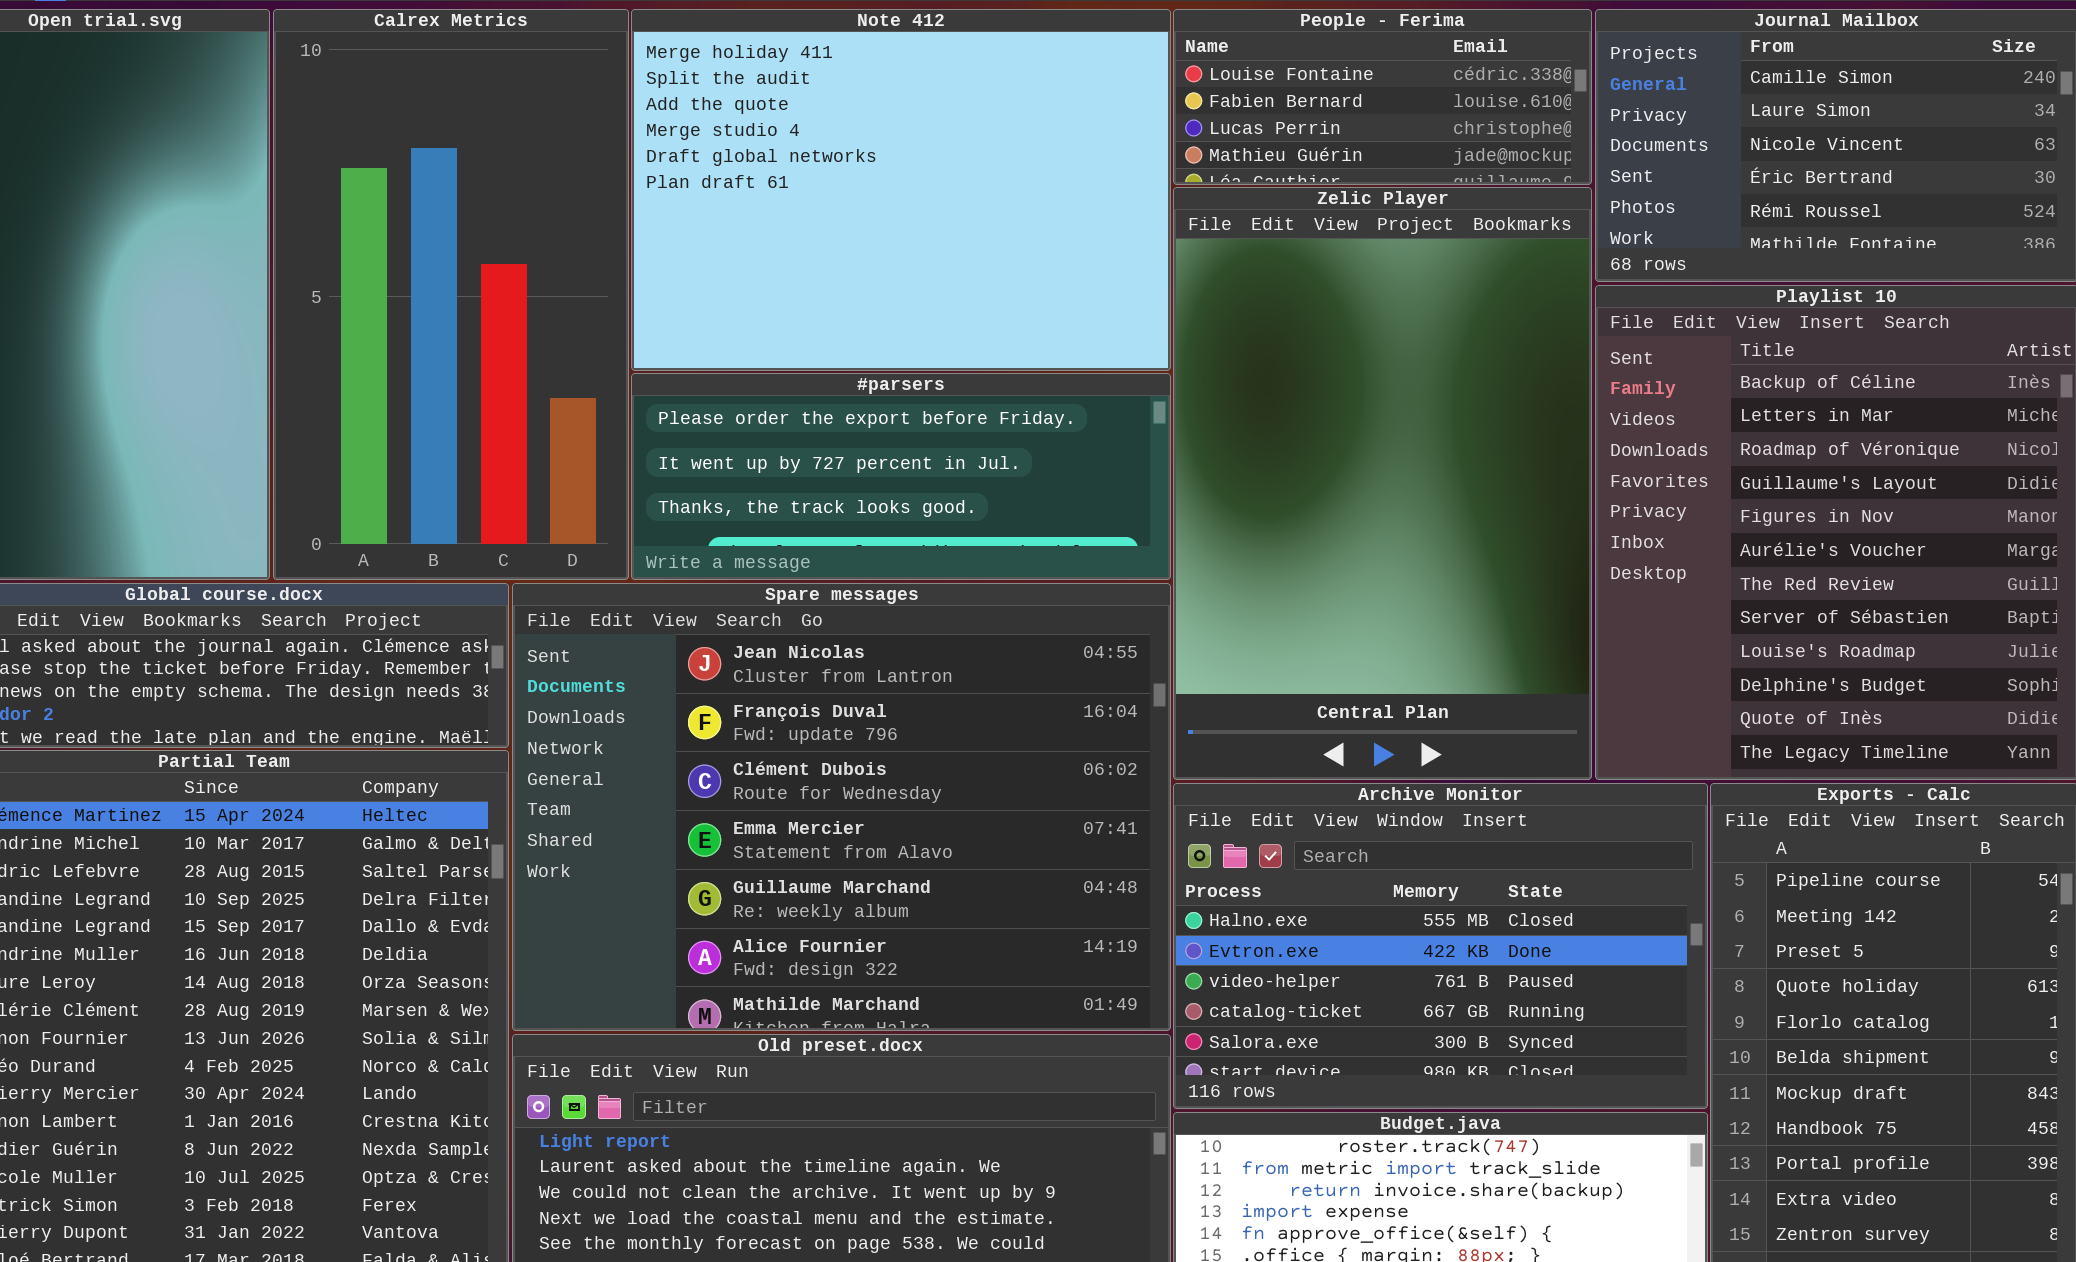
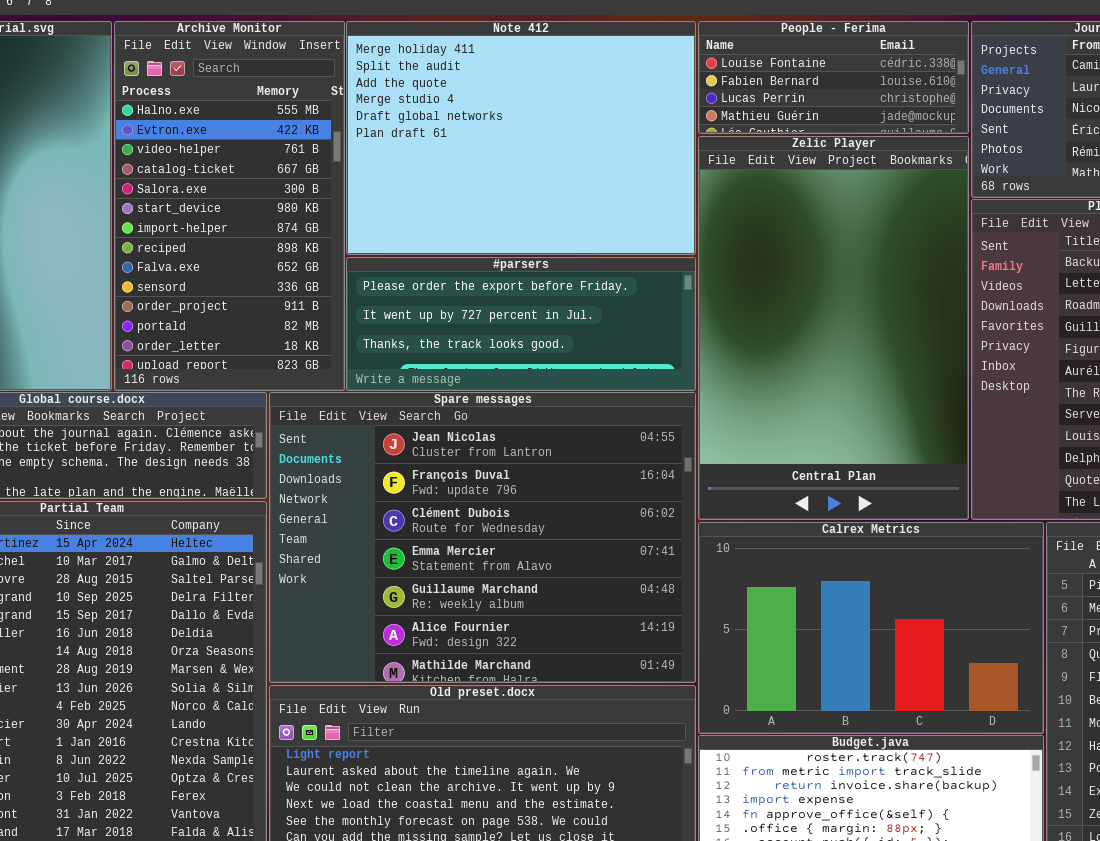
Calrex Metrics: [273,9,629,580] -> [698,522,1044,734], moved, resized
Archive Monitor: [1173,783,1708,1109] -> [114,21,345,391], moved, resized

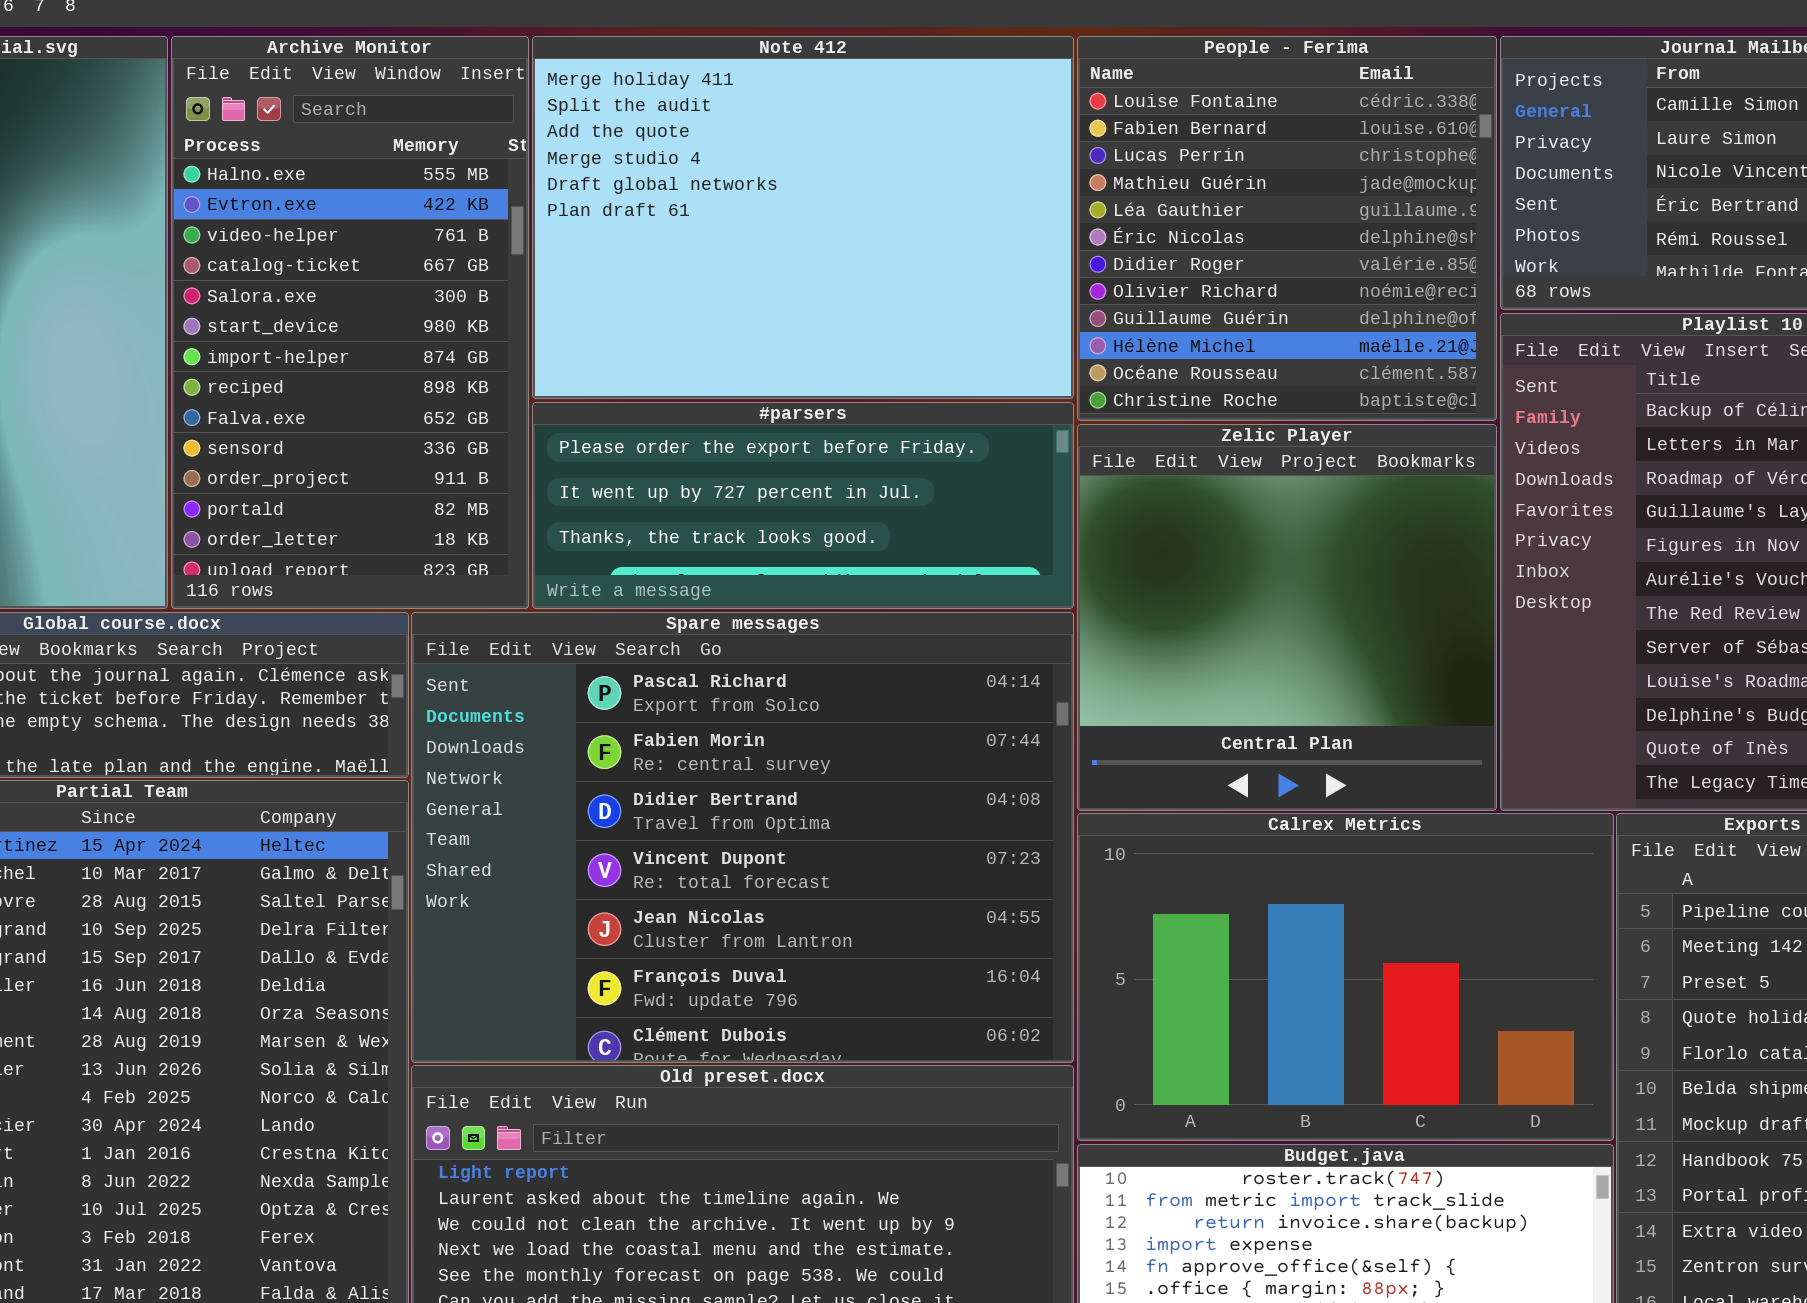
People - Ferima: [698,21,969,134] -> [1077,36,1497,421], resized
Zelic Player: [698,136,969,520] -> [1077,424,1497,811], resized
Spare messages: [269,392,696,683] -> [411,612,1074,1063], scrolled up 4 rows

